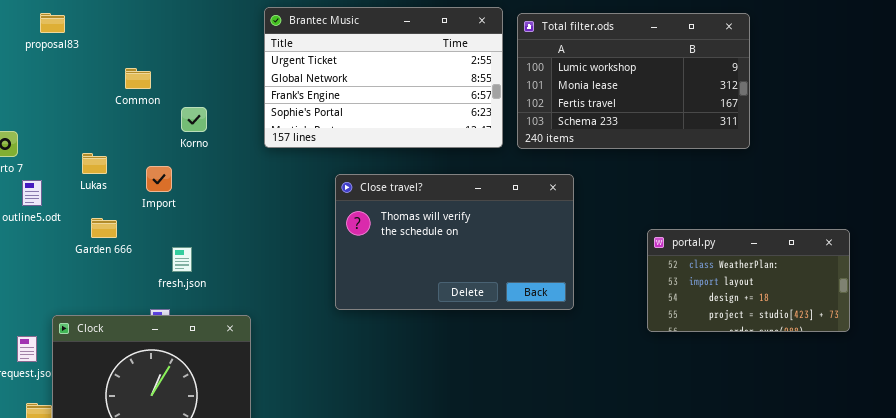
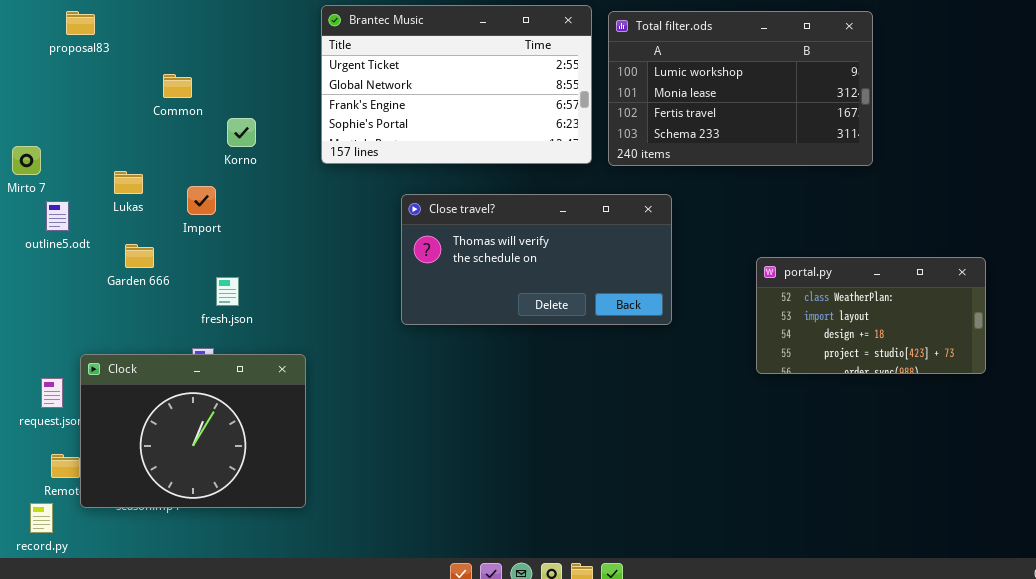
Close travel?: [335,174,574,310] -> [401,194,672,325], resized

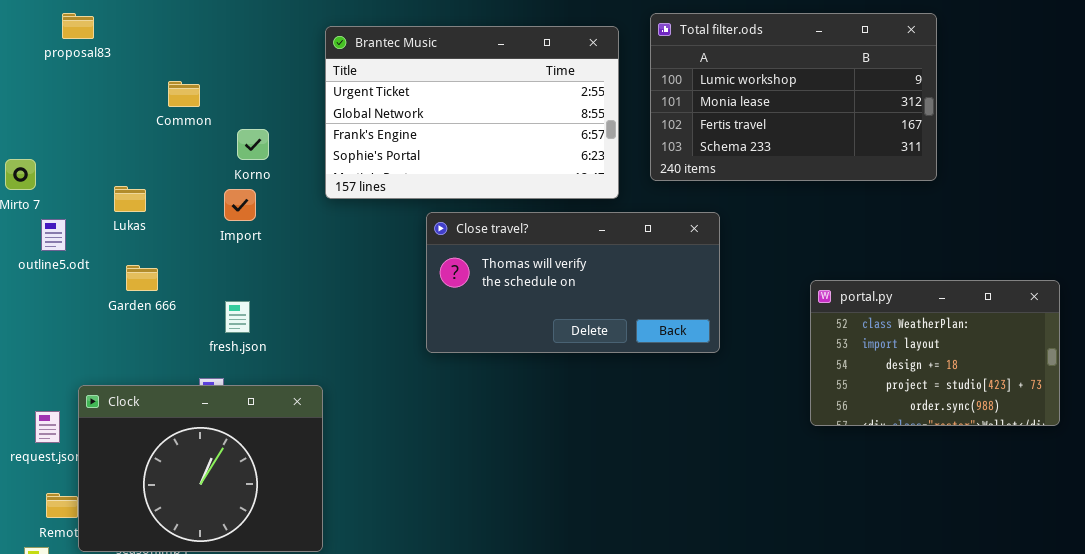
Brantec Music: [321,5,592,164] -> [325,26,619,199], moved
Import: [187,186,216,215] -> [224,189,256,221], moved
portal.py: [756,257,986,374] -> [810,280,1060,426], resized

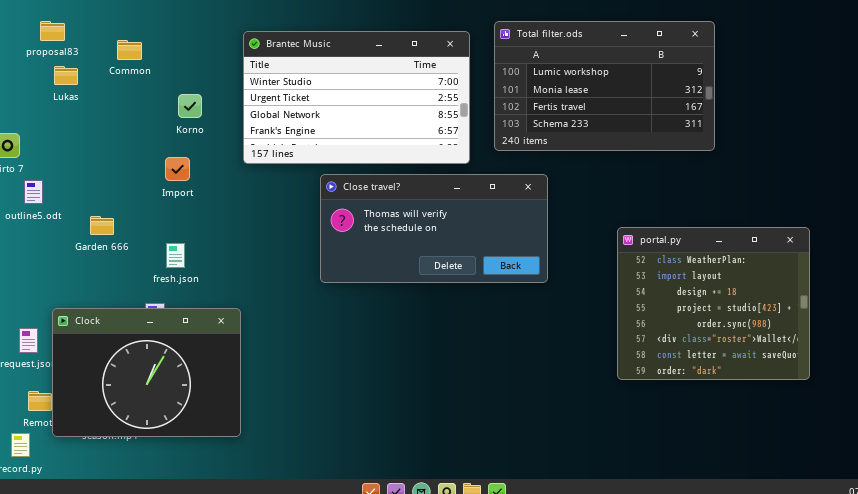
Brantec Music: [325,26,619,199] -> [243,31,470,164], scrolled up 1 row
Common: [168,81,200,107] -> [117,40,142,60], moved
Korno: [237,129,269,160] -> [178,94,202,118], moved
Lukas: [114,186,146,212] -> [54,66,78,85], moved
portal.py: [810,280,1060,426] -> [617,227,810,380], resized

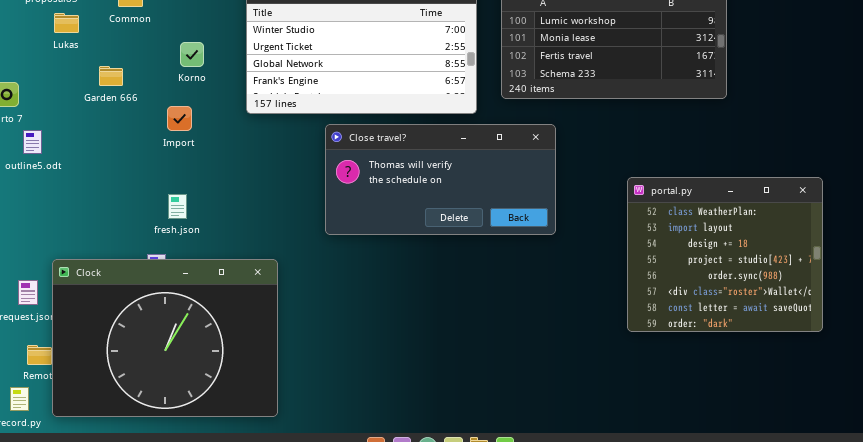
Garden 666: [90,216,114,235] -> [99,66,123,86], moved
Clock: [52,308,241,437] -> [52,259,278,417], resized

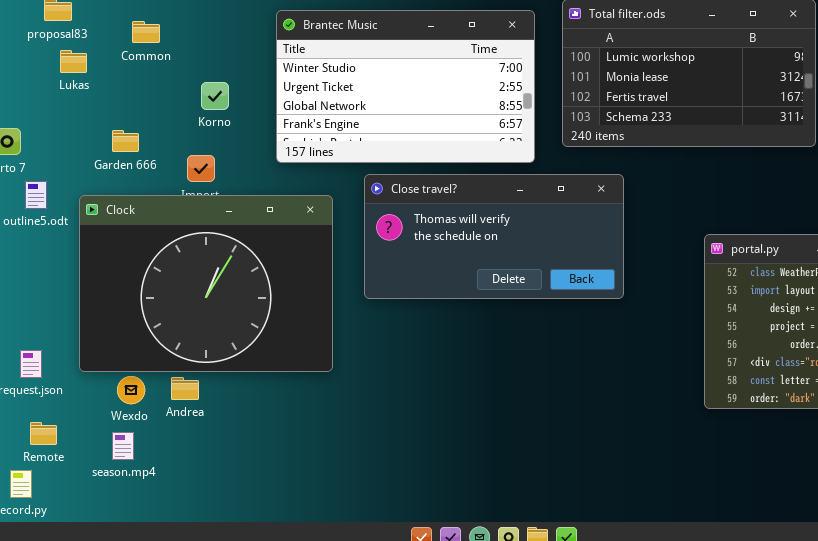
Garden 666: [99,66,123,86] -> [112,130,139,152], moved
Clock: [52,259,278,417] -> [79,195,333,372], moved

